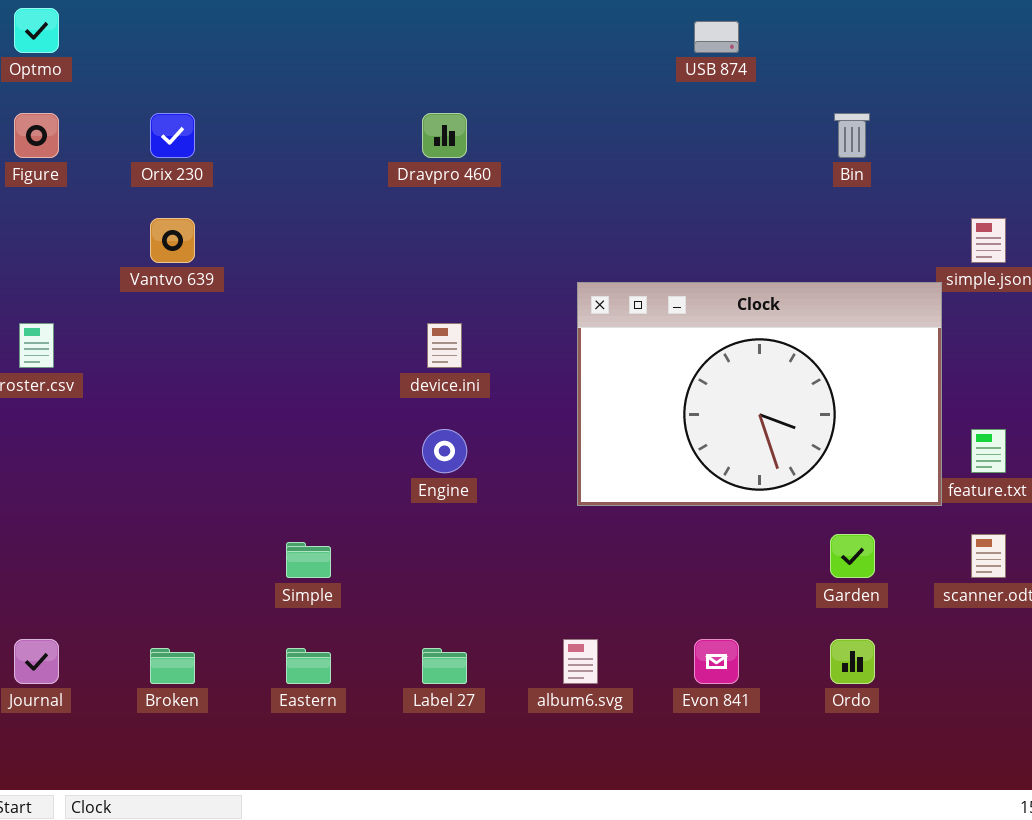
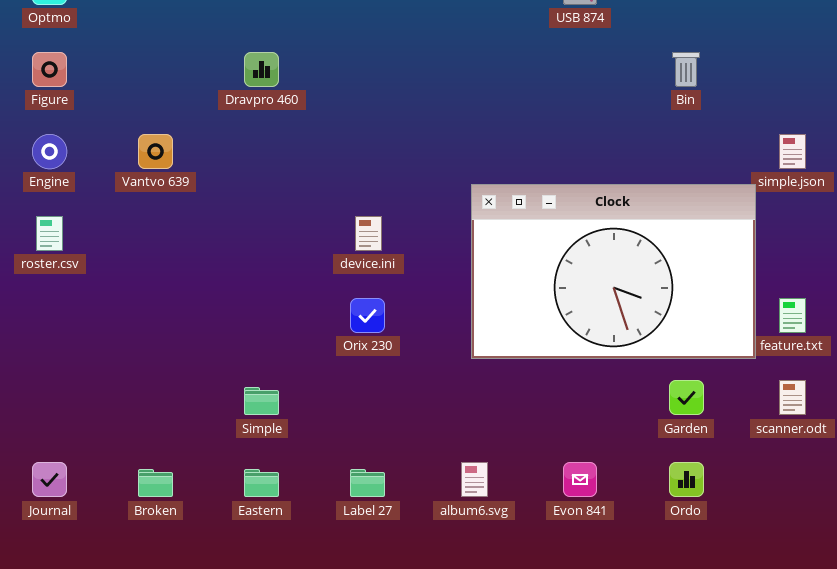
Orix 230: [150,113,195,158] -> [350,298,385,333], moved
Dravpro 460: [422,113,467,158] -> [244,52,279,87], moved
Engine: [422,429,467,473] -> [32,134,67,169], moved

